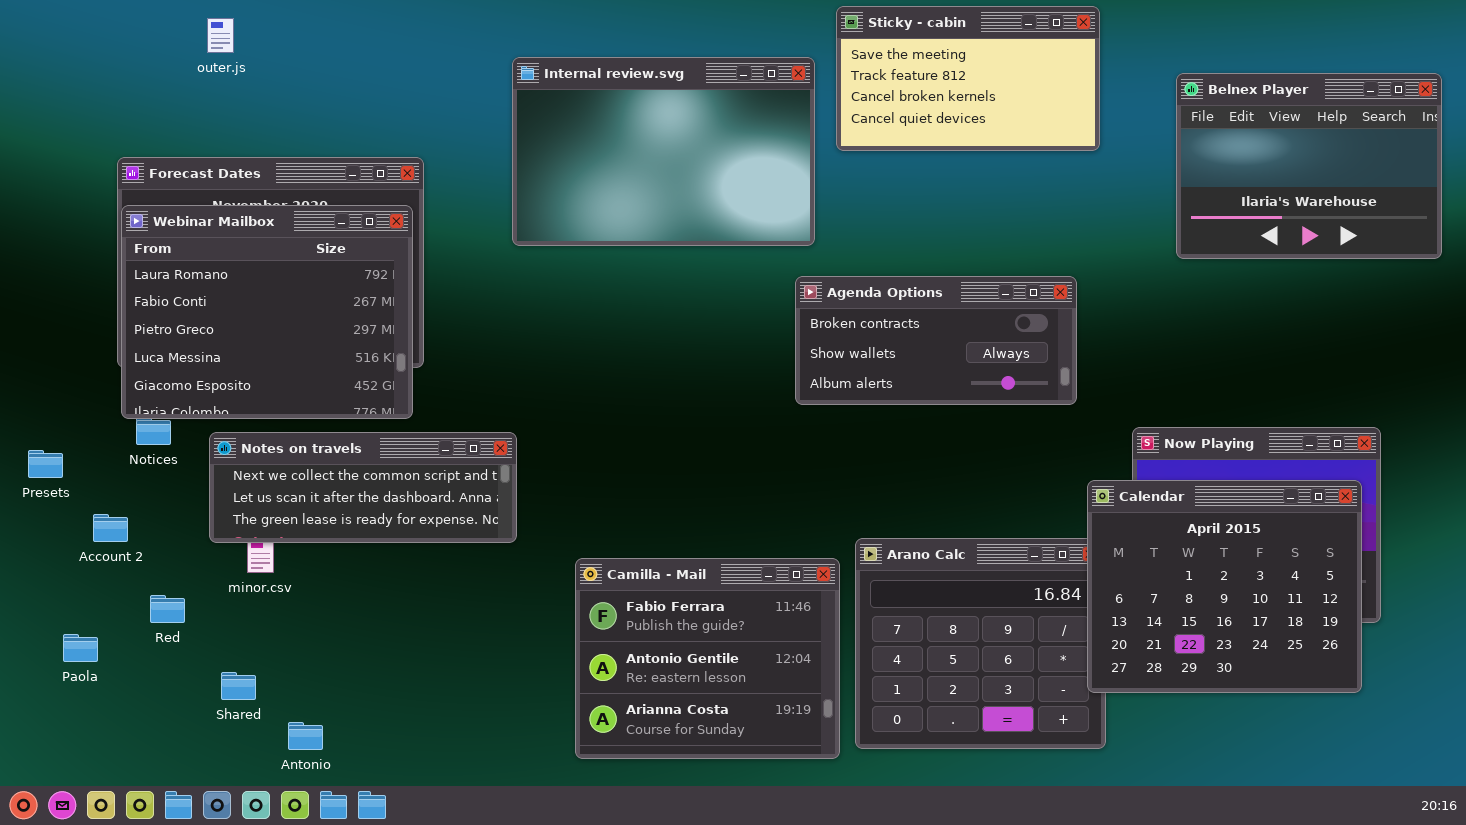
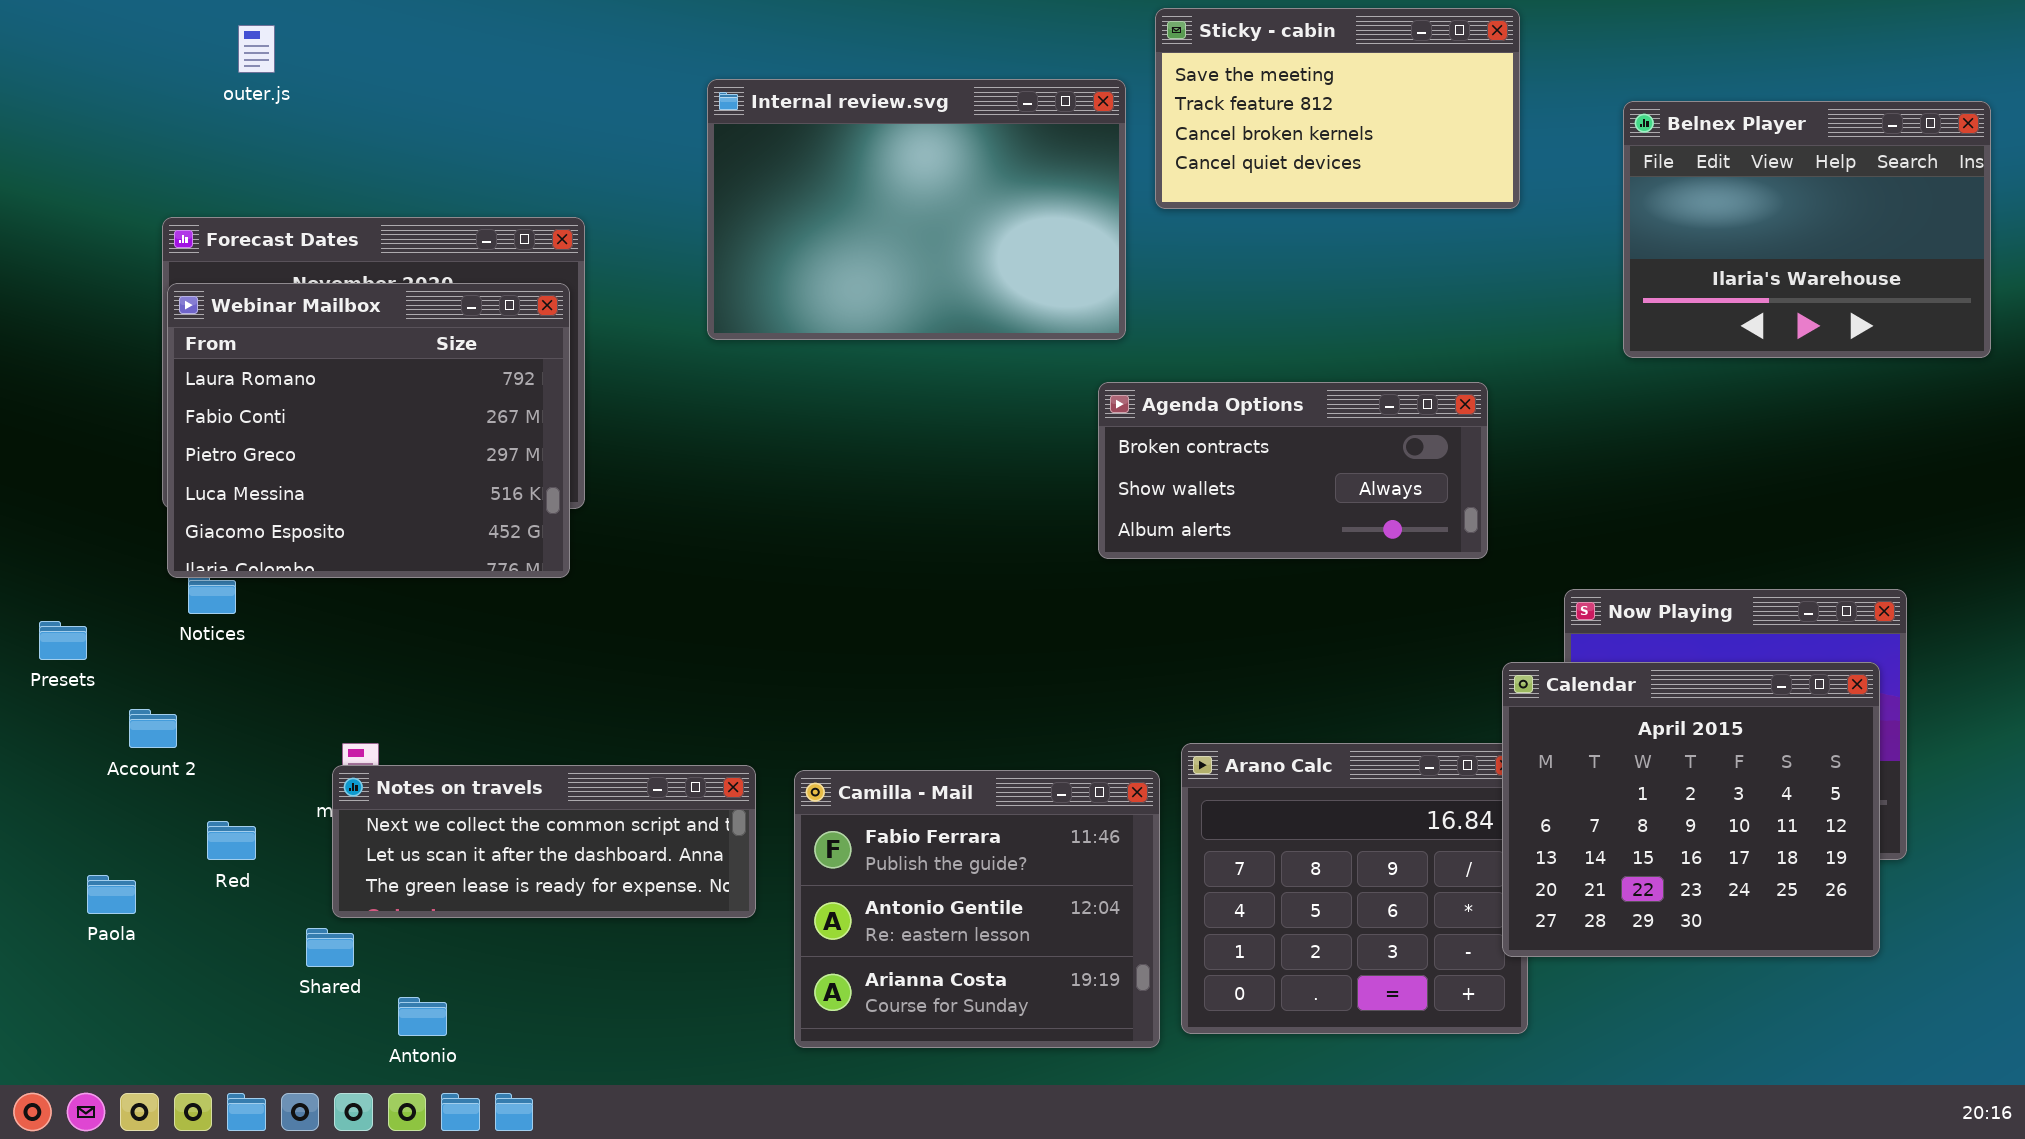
outer.js: [207,18,234,53] -> [238,25,275,73], moved
Notes on travels: [209,432,517,543] -> [332,765,756,918], moved

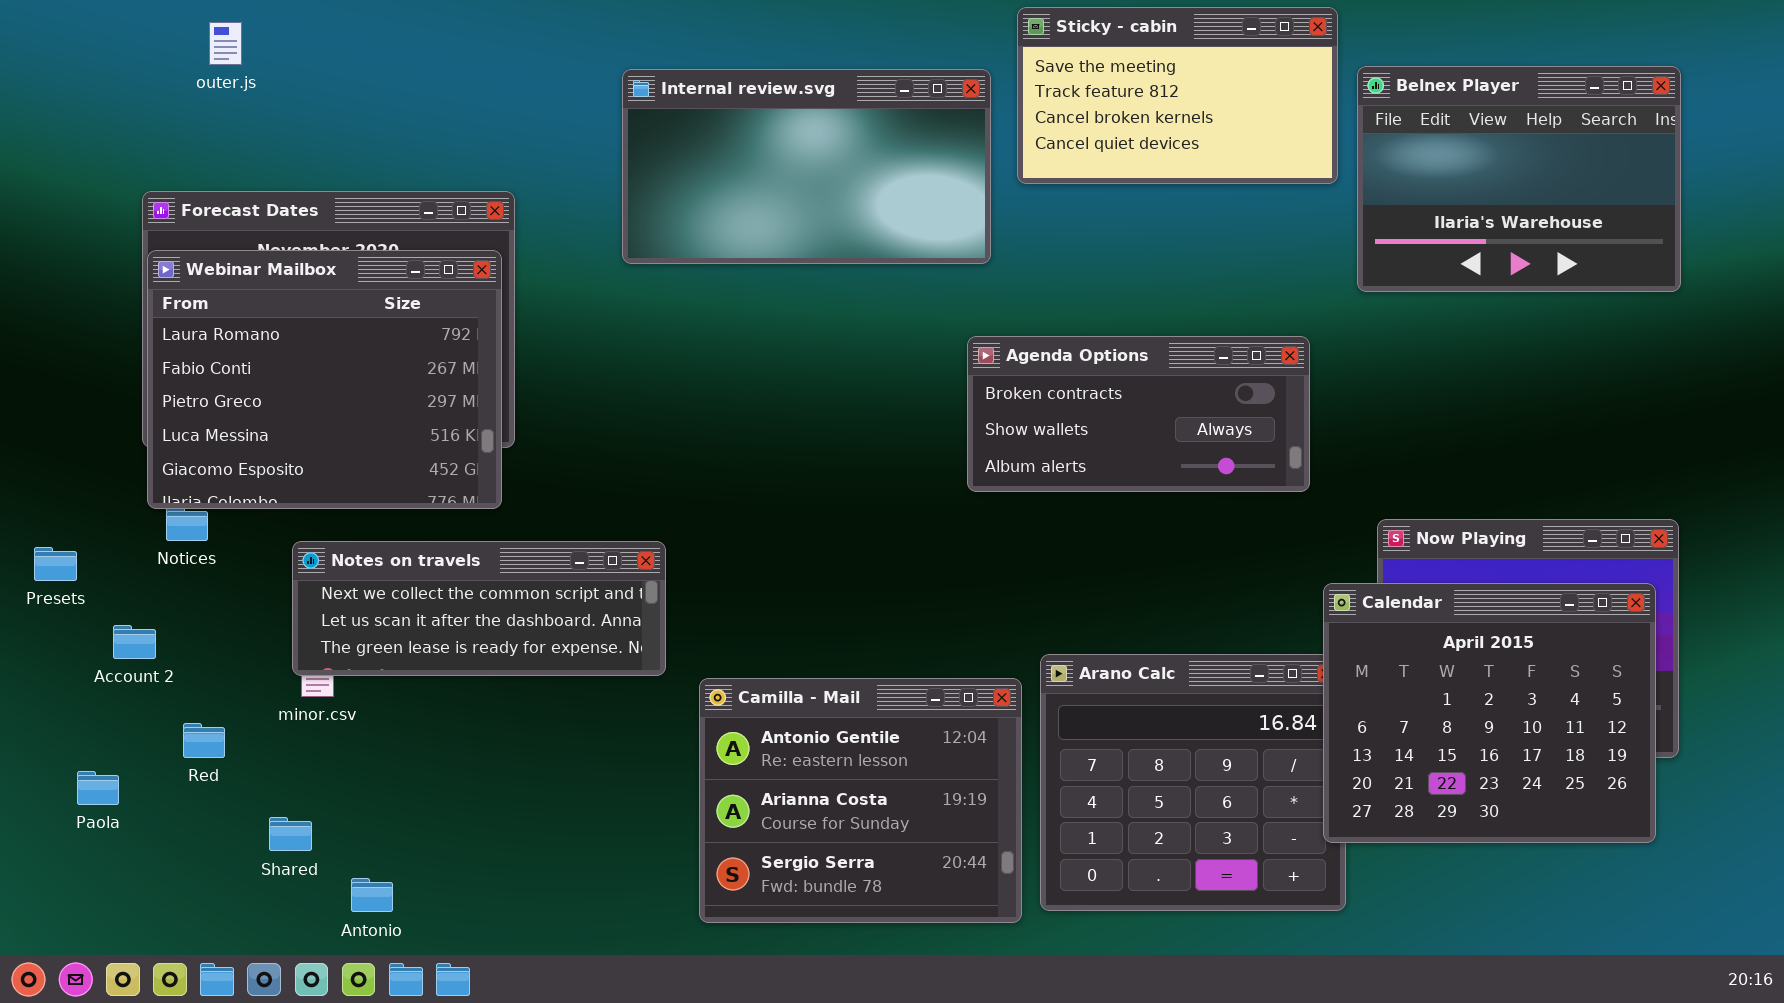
Internal review.svg: [707,79,1126,340] -> [622,69,991,264], resized
Belnex Player: [1623,101,1991,358] -> [1357,66,1681,292], moved
Notes on travels: [332,765,756,918] -> [292,541,666,676], moved
Camilla - Mail: [794,770,1160,1048] -> [699,678,1022,923], scrolled down 1 row

